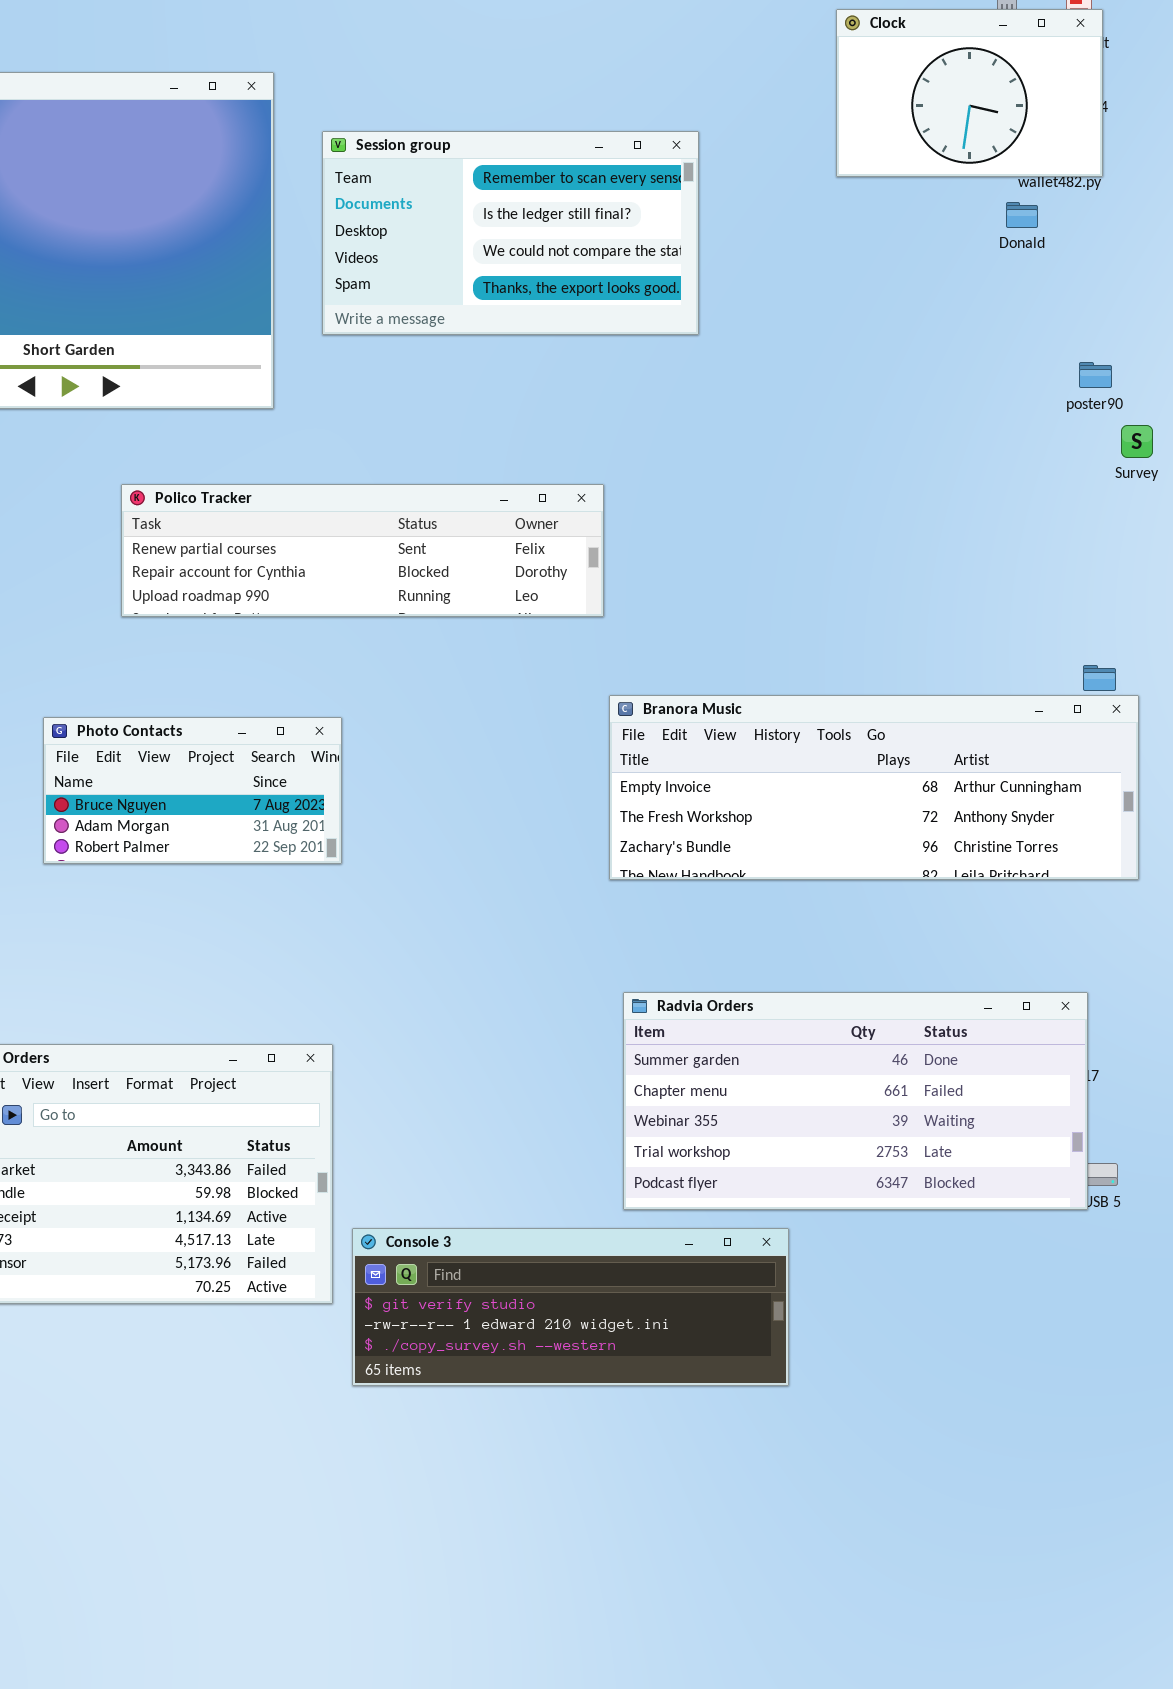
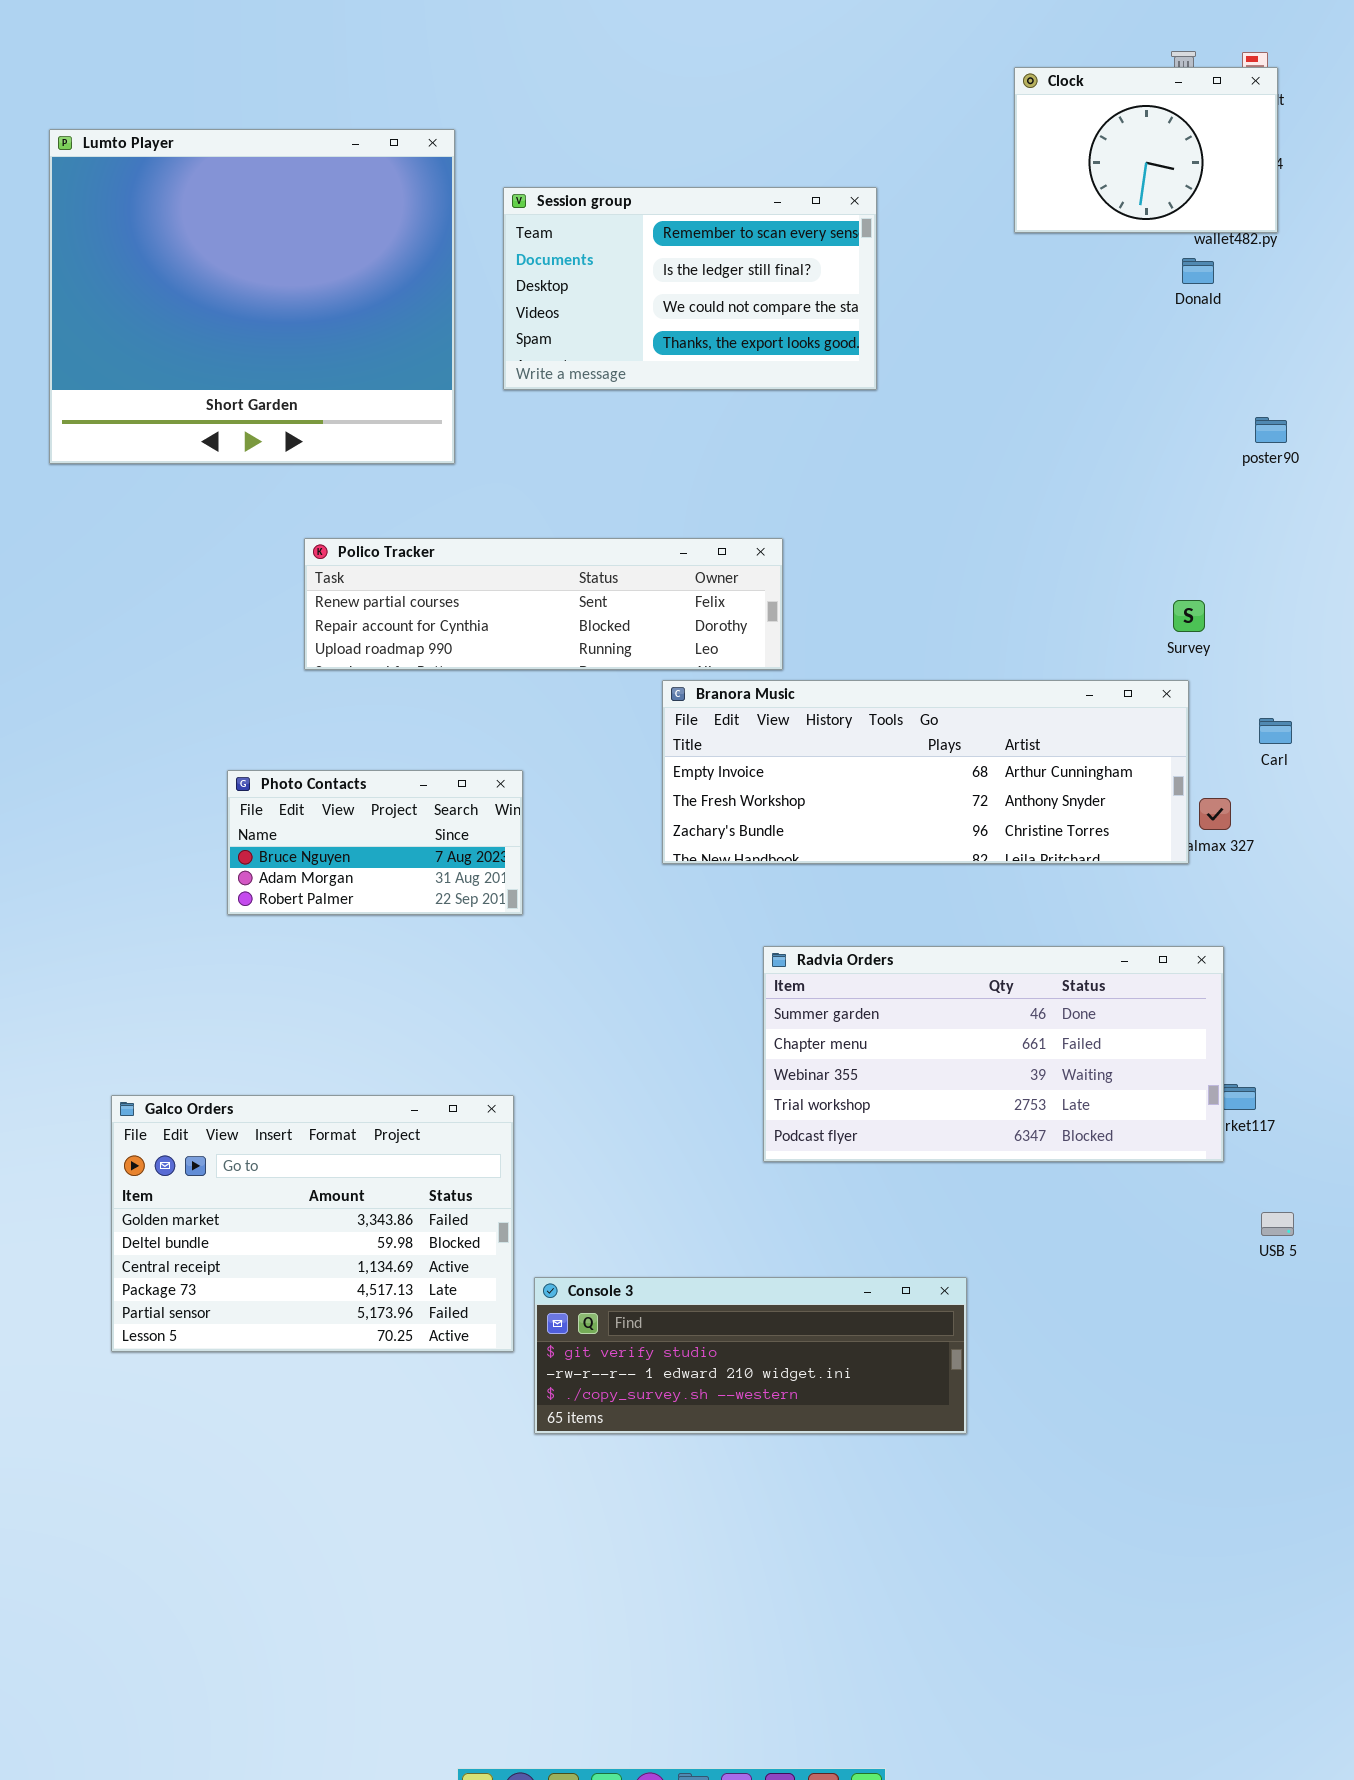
Survey: [1121,425,1153,458] -> [1173,600,1205,632], moved
Branora Music: [609,695,1139,880] -> [662,680,1189,864], moved
Radvia Orders: [623,992,1088,1210] -> [763,946,1224,1162], moved

